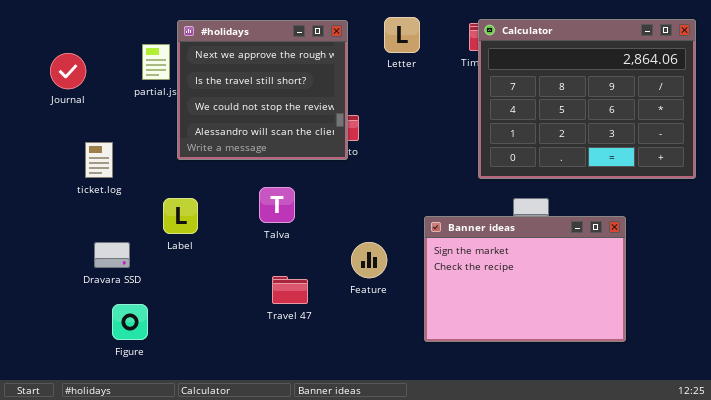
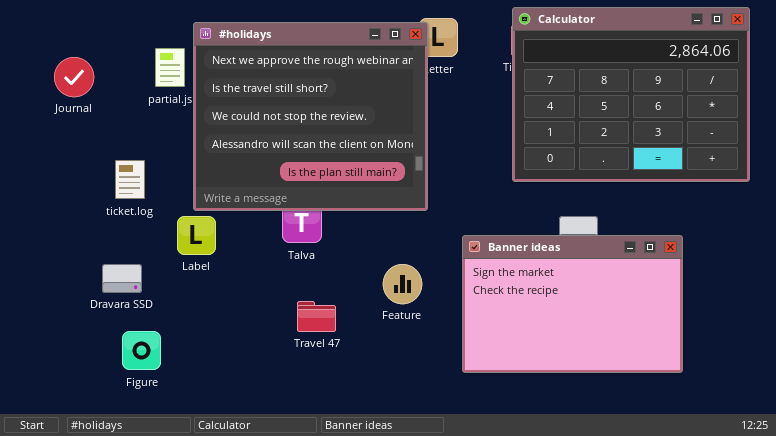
Calculator: [478,19,696,179] -> [512,7,750,182], moved
#holidays: [177,20,348,160] -> [193,22,428,211], resized
ticket.log: [85,142,113,178] -> [115,160,145,199], moved

